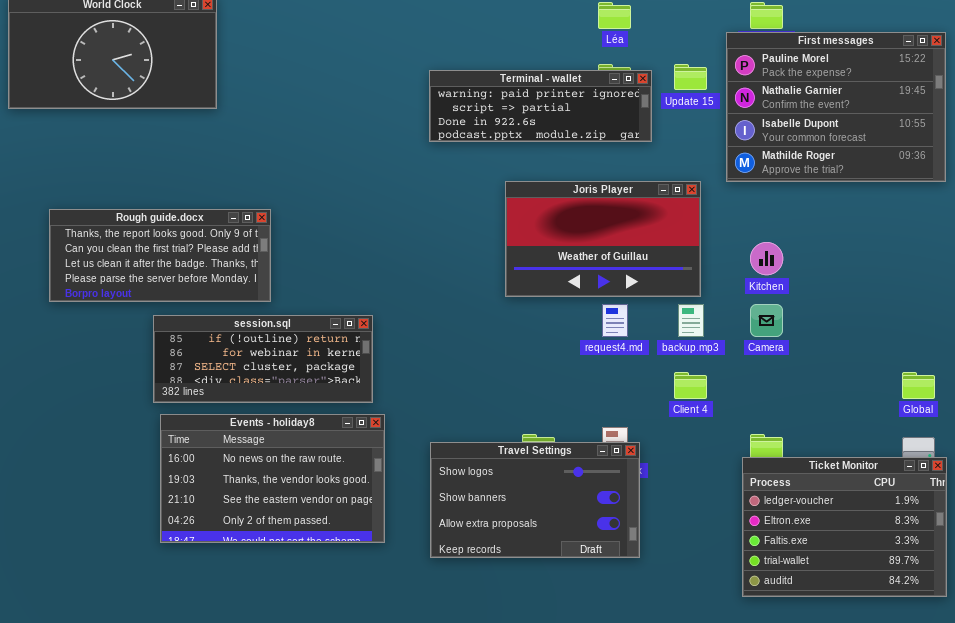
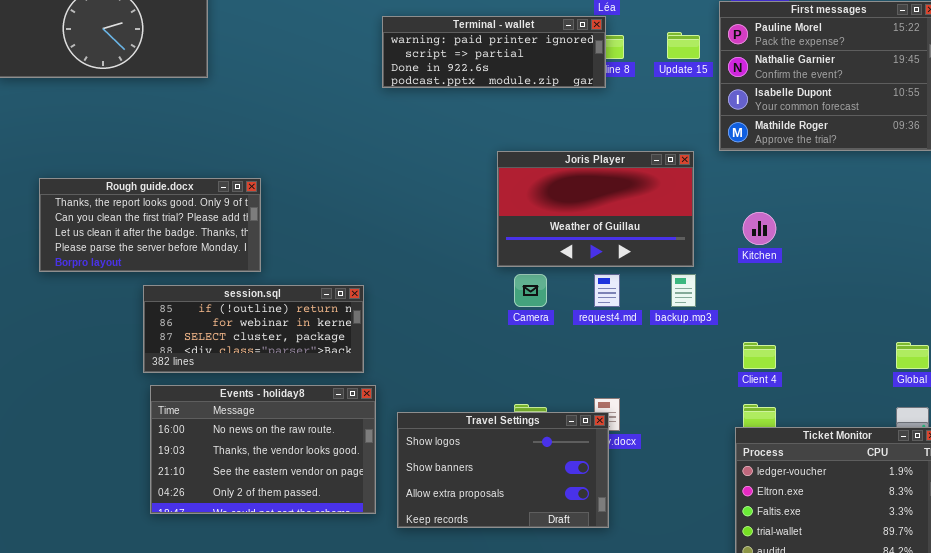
Terminal - wallet: [429,70,652,142] -> [382,16,606,88], moved
Camera: [750,304,783,337] -> [514,274,547,307], moved
Client 4: [674,372,707,399] -> [743,342,776,369], moved
Travel Settings: [430,442,640,558] -> [397,412,609,528], moved

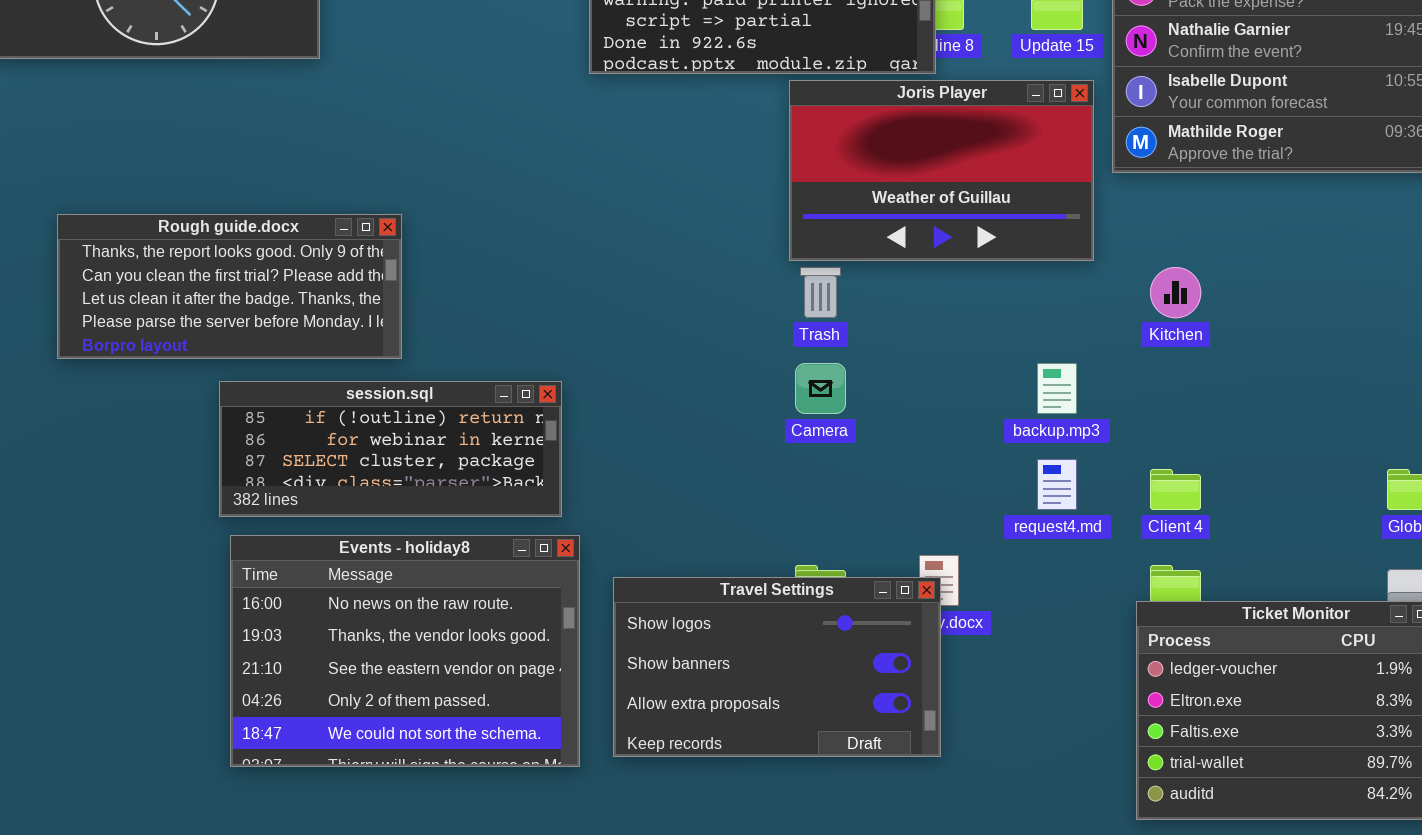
Joris Player: [497,151,694,267] -> [789,80,1094,261], moved
request4.md: [594,274,620,307] -> [1037,459,1077,510], moved
Events - holiday8: [150,385,376,514] -> [230,535,580,767], resized

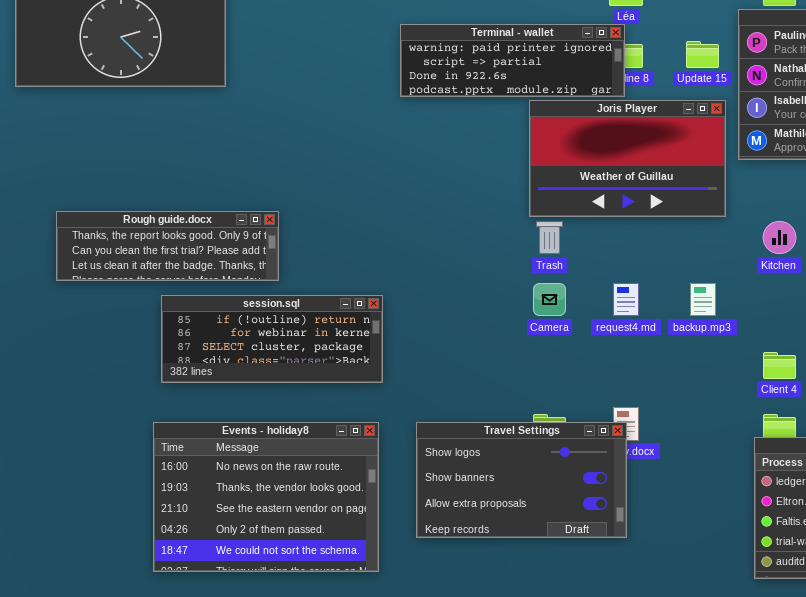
Rough guide.docx: [57,214,402,359] -> [56,211,279,281], resized
request4.md: [1037,459,1077,510] -> [613,283,639,316], moved
Events - holiday8: [230,535,580,767] -> [153,422,379,572], moved

